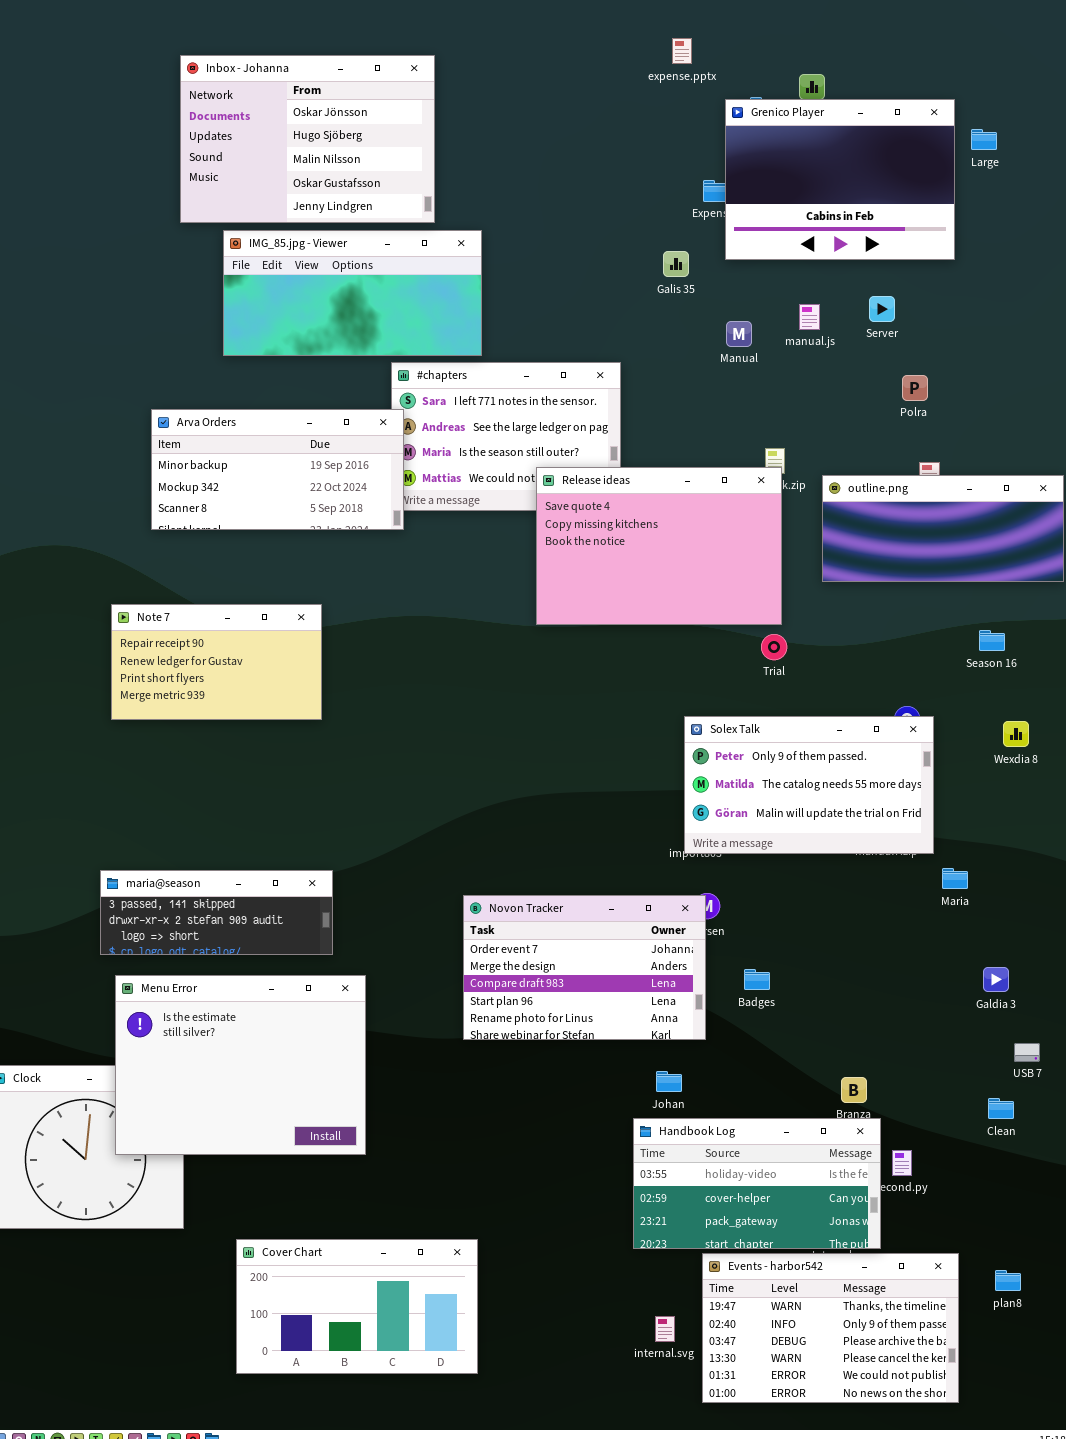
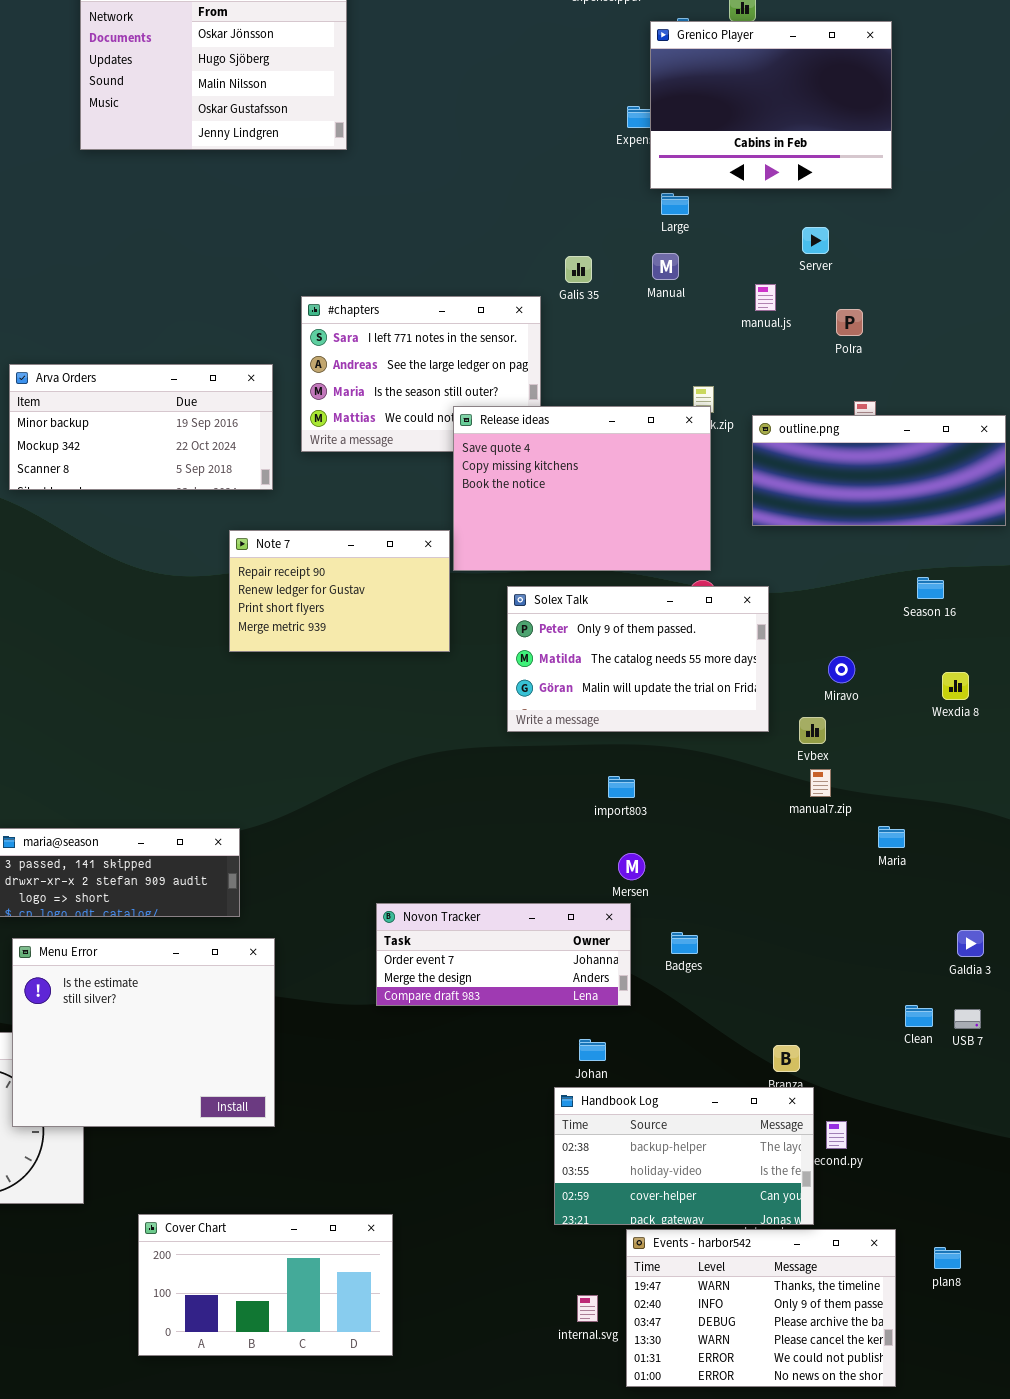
Large: [971,129,997,150] -> [661,193,689,215], moved
IMG_85.jpg - Viewer: [223,230,482,356] -> none, closed
Galis 35: [663,251,689,277] -> [565,256,592,283], moved
manual.js: [799,304,820,330] -> [755,284,776,311], moved
Arva Orders: [151,409,404,530] -> [9,364,273,490], moved
Note 7: [111,604,322,720] -> [229,530,450,652], moved
Solex Talk: [684,716,934,854] -> [507,586,769,732], moved
Novon Tracker: [463,895,706,1040] -> [376,903,631,1006], resized
Galdia 3: [983,967,1009,992] -> [957,930,984,957], moved
Clean: [988,1098,1014,1119] -> [905,1005,933,1027], moved
Handbook Log: [633,1118,881,1249] -> [554,1087,814,1225], scrolled up 1 row

